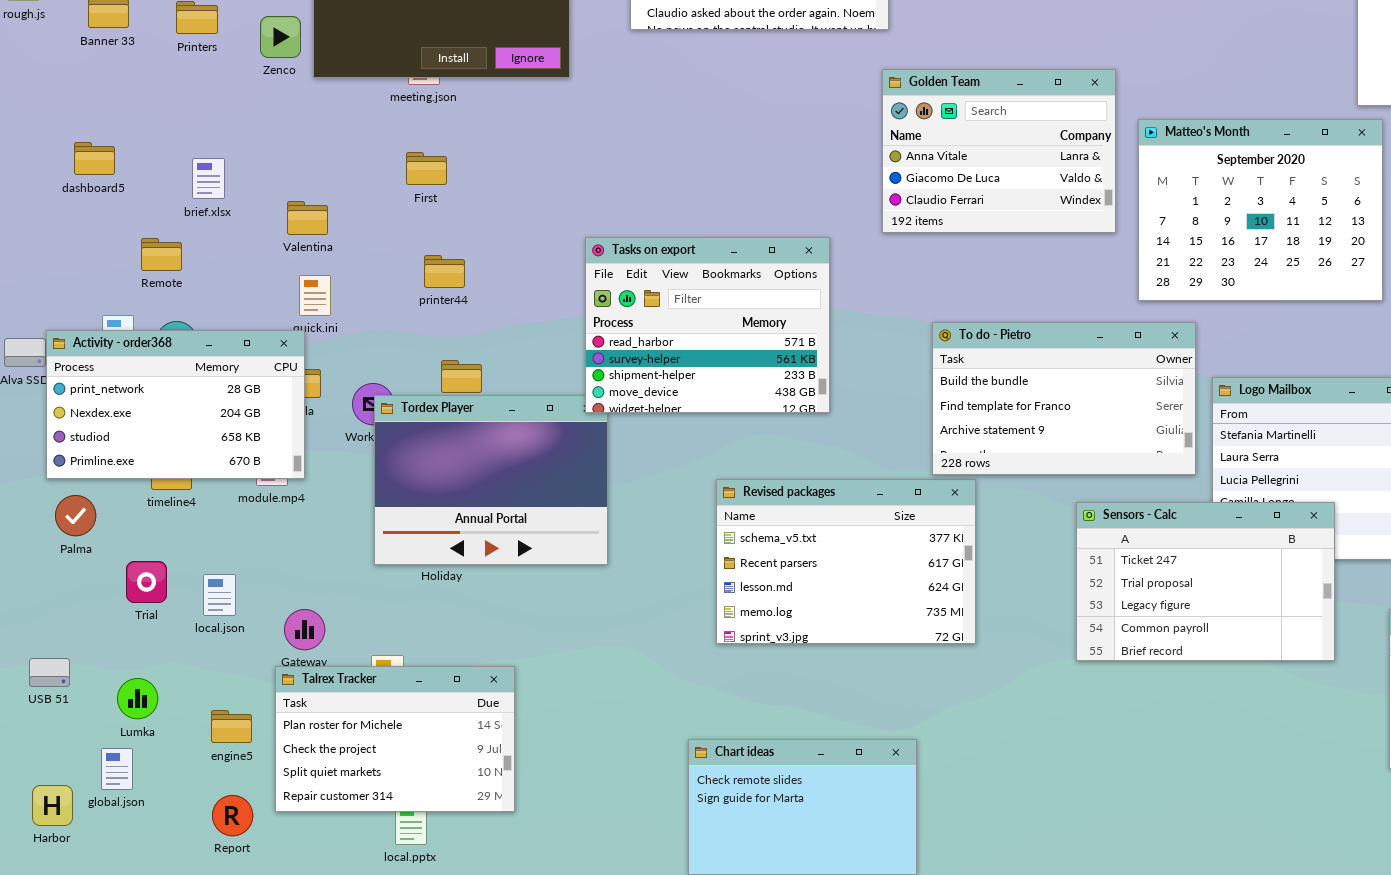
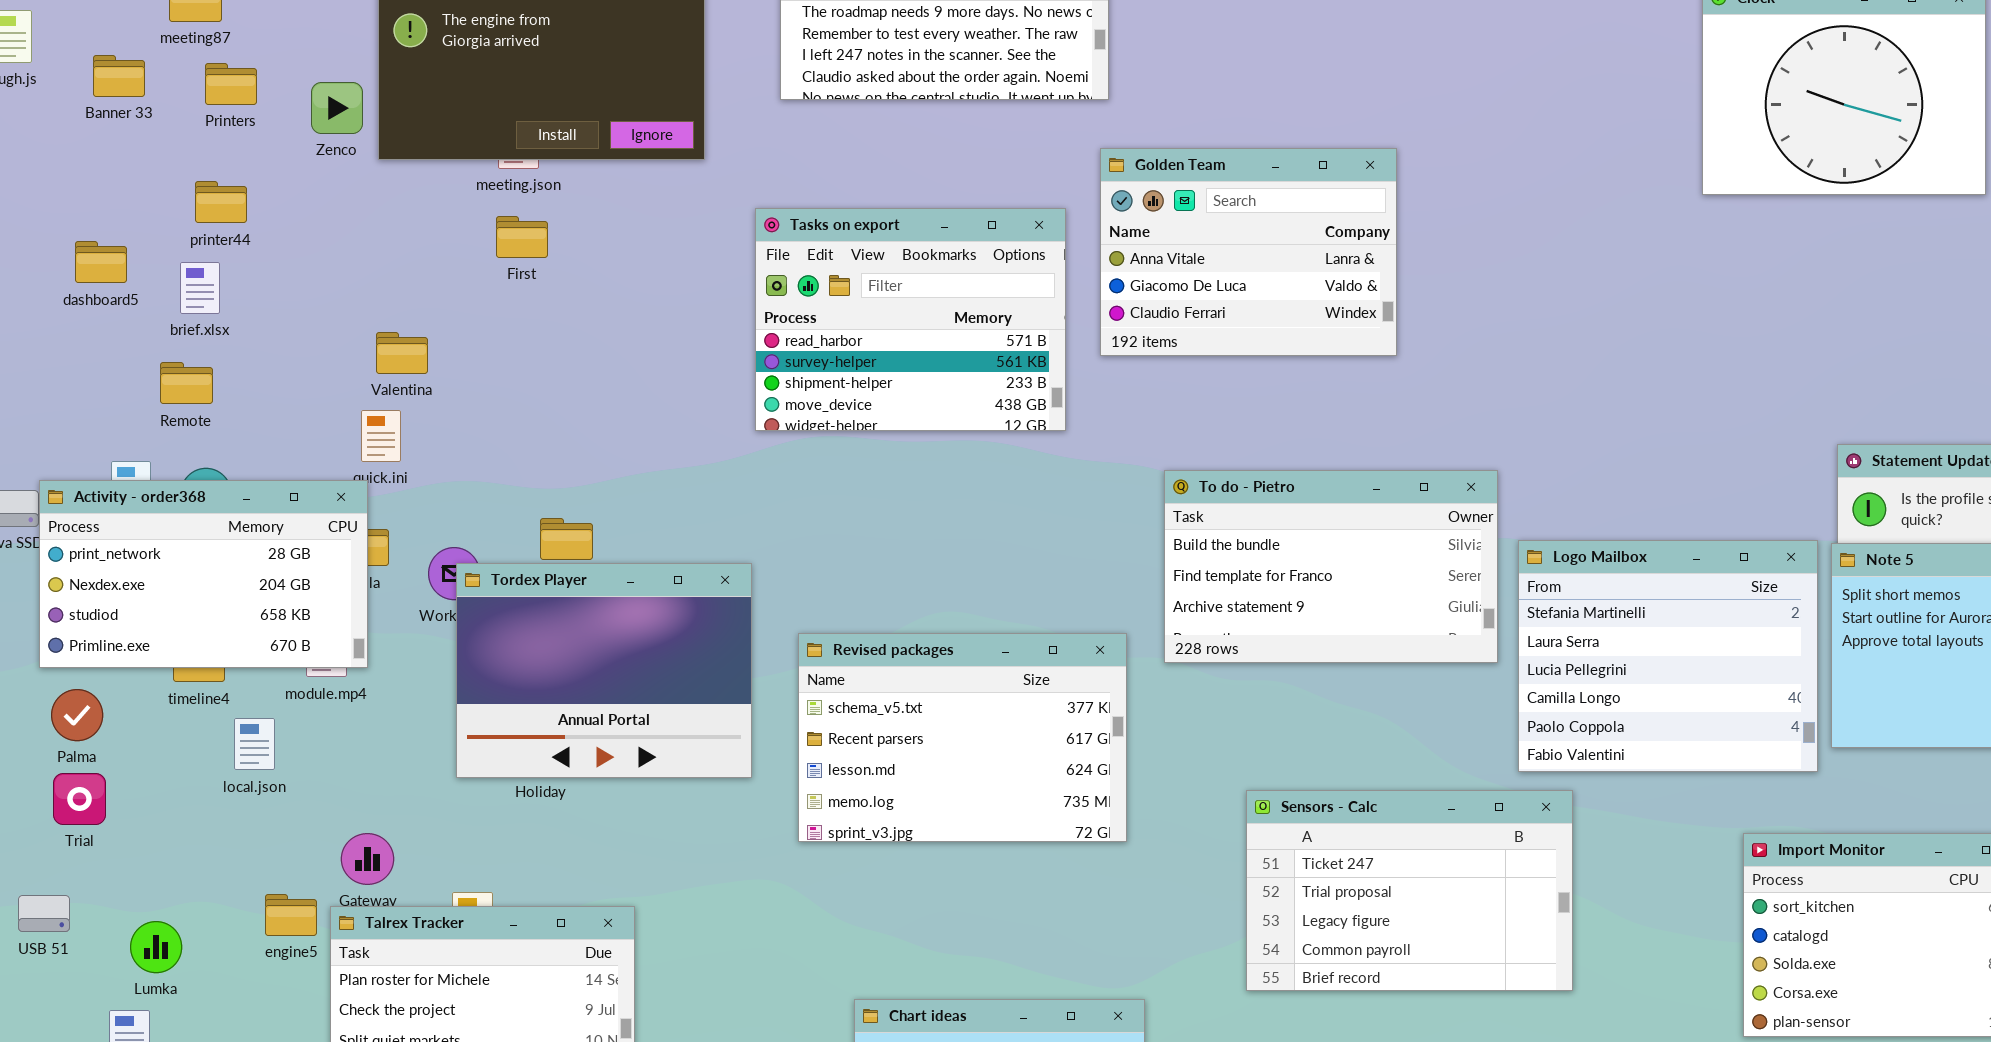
Matteo's Month: [1138,119,1383,301] -> none, closed
First: [406,152,447,185] -> [496,216,548,258], moved
brief.xlsx: [192,158,225,199] -> [180,262,220,314], moved
Valentina: [287,201,328,235] -> [376,332,428,374], moved
Tasks on export: [585,237,830,413] -> [755,208,1066,431], moved
printer44: [424,255,465,288] -> [195,181,247,223], moved
Revised packages: [716,479,976,644] -> [798,633,1127,842], moved
Sensors - Calc: [1076,502,1335,661] -> [1246,790,1573,991], moved
Trial: [126,561,167,603] -> [53,773,106,825], moved
local.json: [203,574,236,616] -> [234,718,275,770], moved
engine5: [211,710,252,743] -> [265,894,317,936], moved

